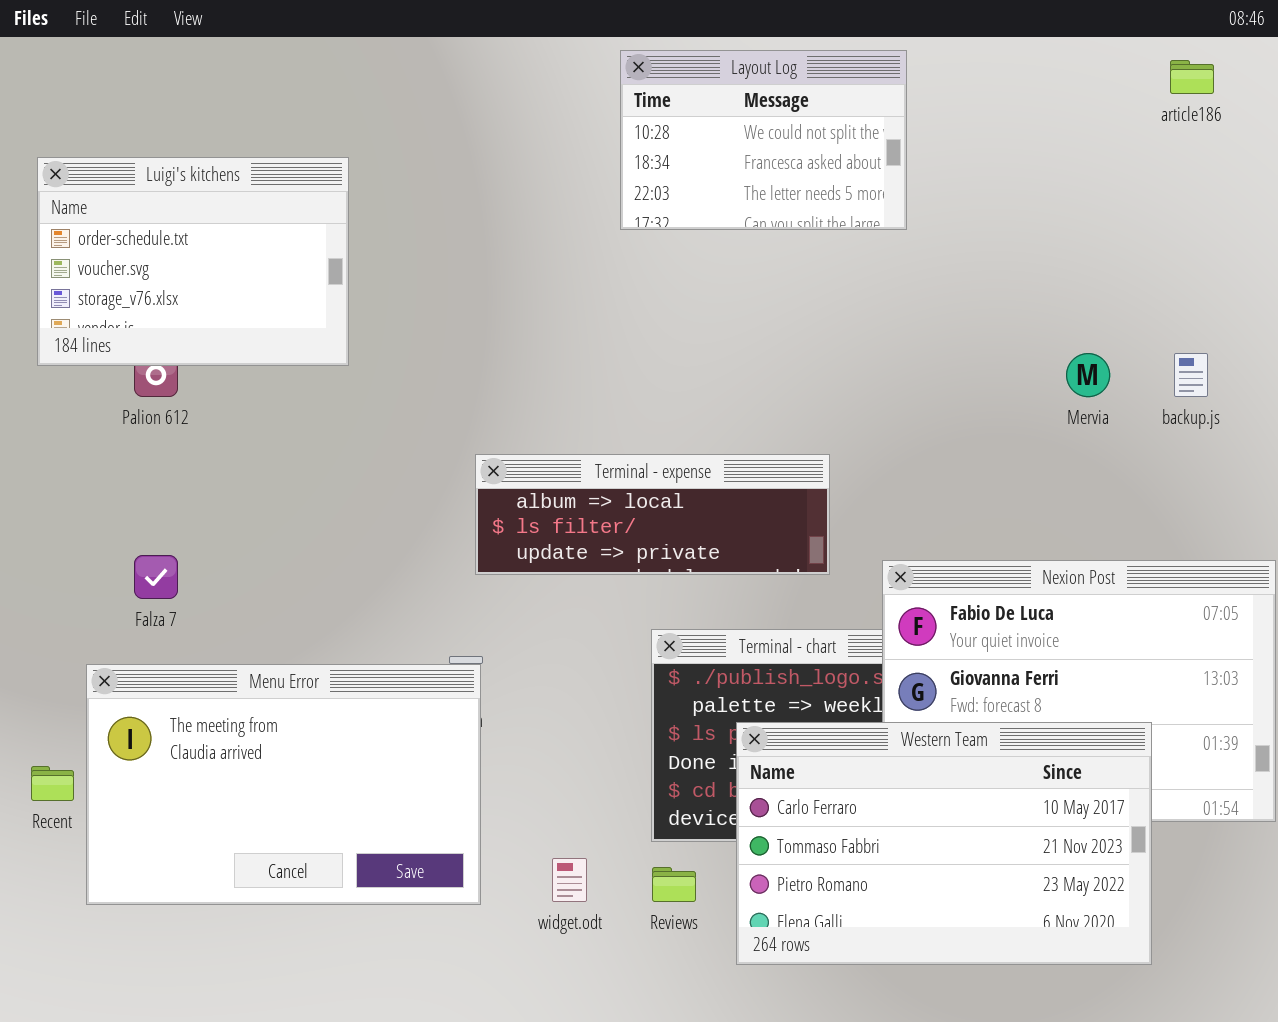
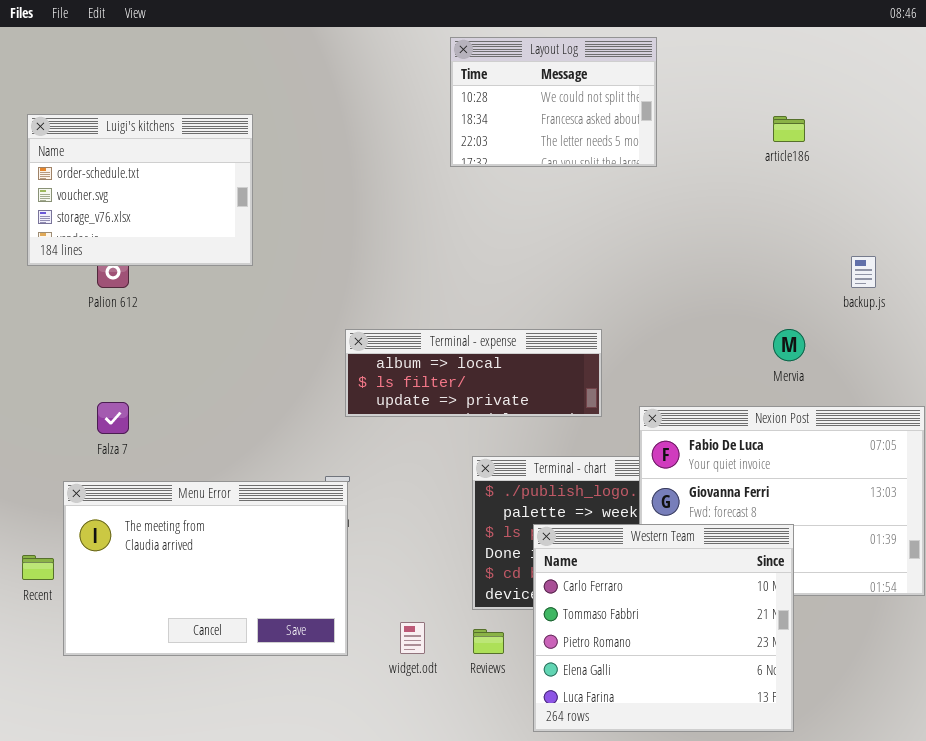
article186: [1170,60,1214,94] -> [773,116,805,142], moved
Mervia: [1066,353,1110,397] -> [773,329,805,361], moved
Western Team: [736,722,1152,965] -> [533,524,794,732], resized

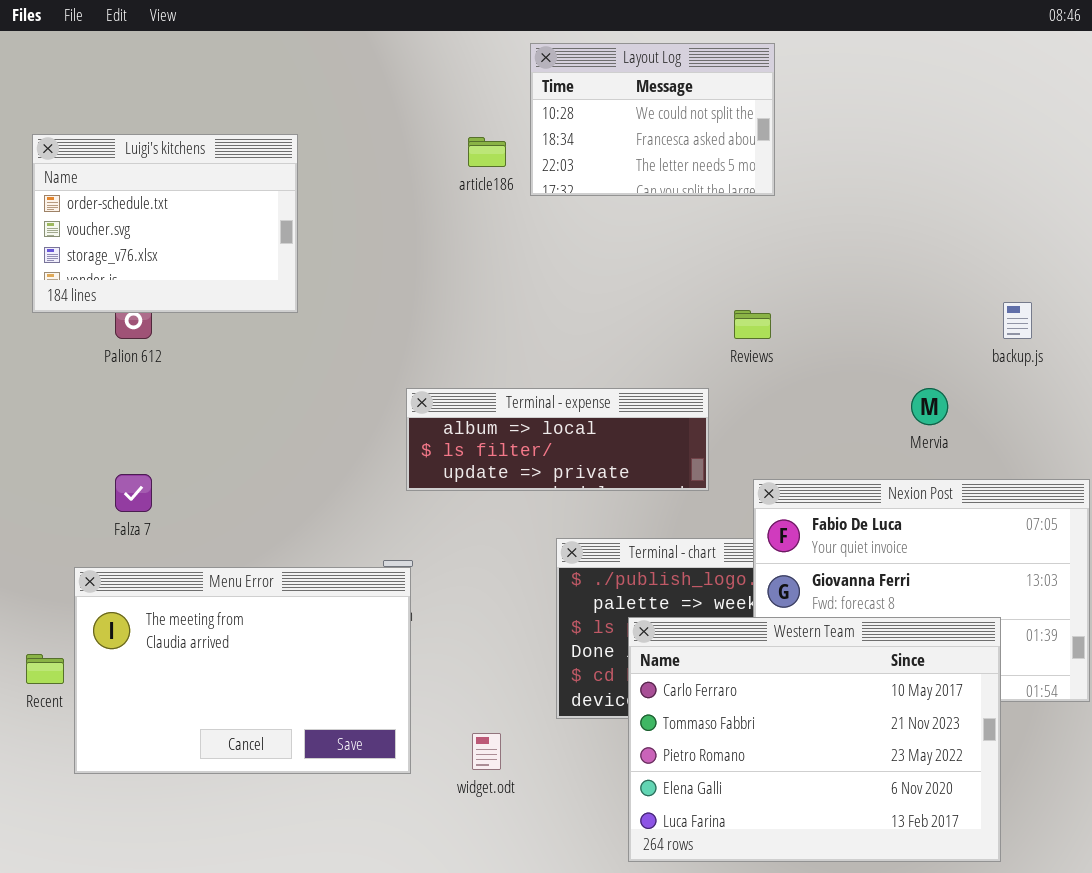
article186: [773,116,805,142] -> [468,137,506,167], moved
Western Team: [533,524,794,732] -> [628,617,1001,862], resized
Reviews: [473,629,504,654] -> [734,310,771,339], moved

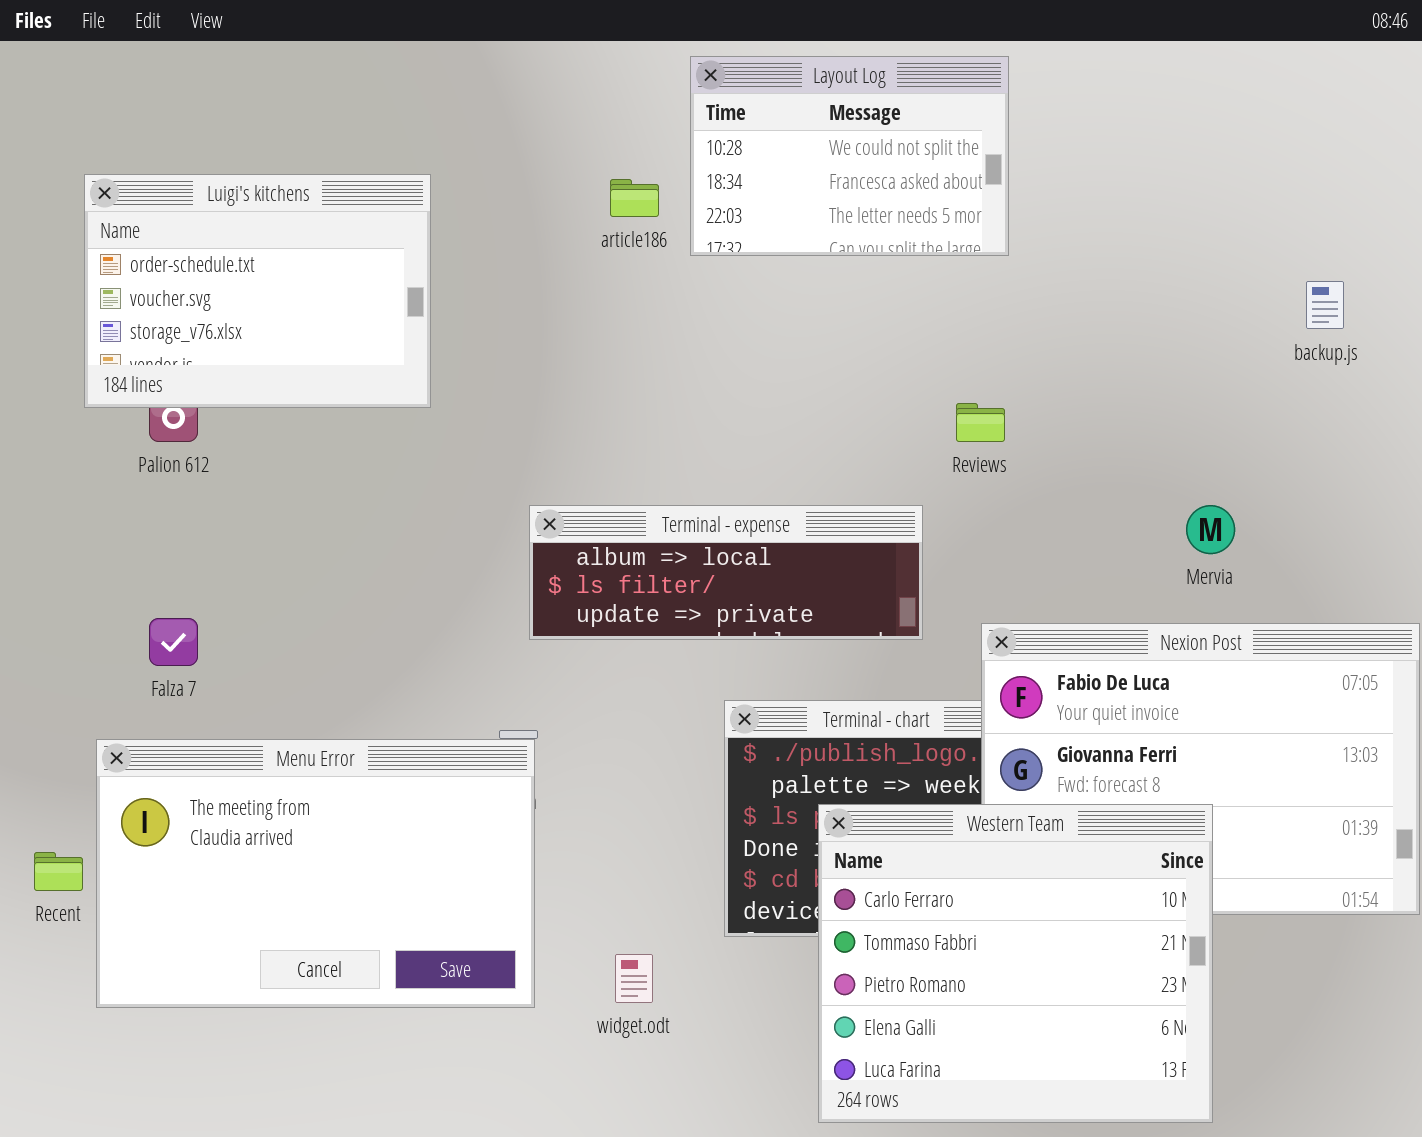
Luigi's kitchens: [32,134,298,313] -> [84,174,431,408], moved
backup.js: [1003,302,1032,339] -> [1306,281,1344,329], moved
Western Team: [628,617,1001,862] -> [818,804,1213,1123], resized

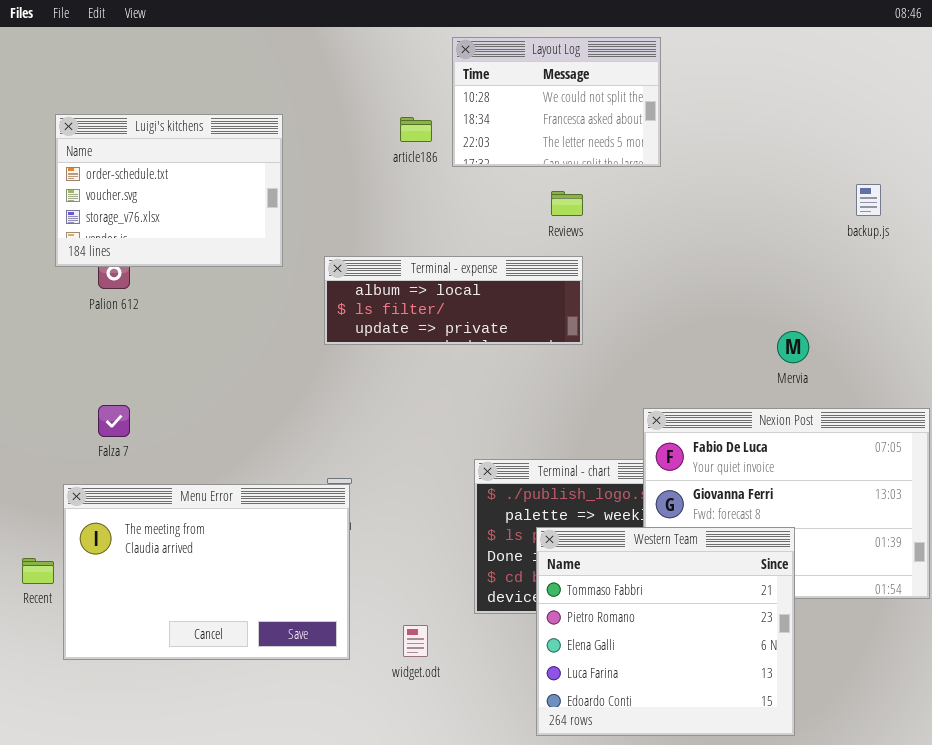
Reviews: [956,403,1005,442] -> [551,191,583,216], moved
Terminal - expense: [529,505,923,640] -> [324,256,583,345], moved
Western Team: [818,804,1213,1123] -> [536,527,795,736], scrolled down 1 row

